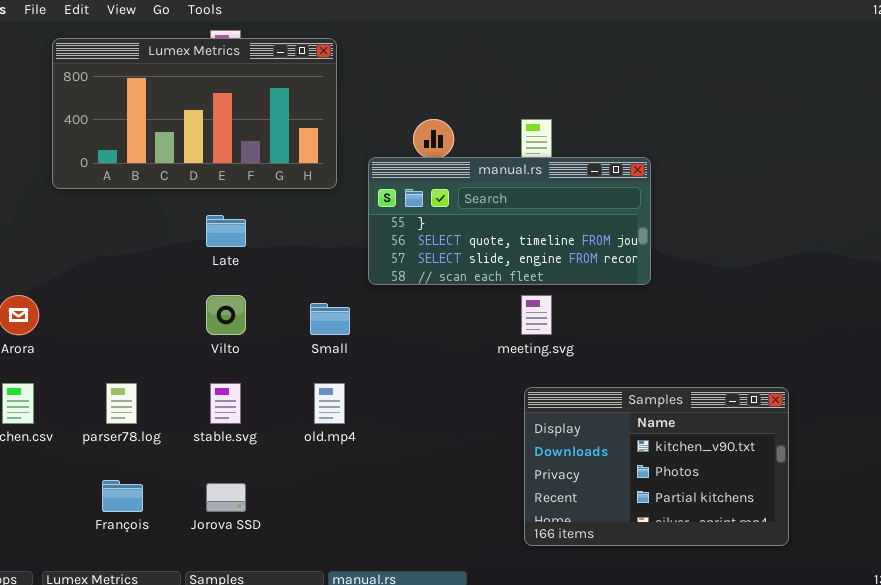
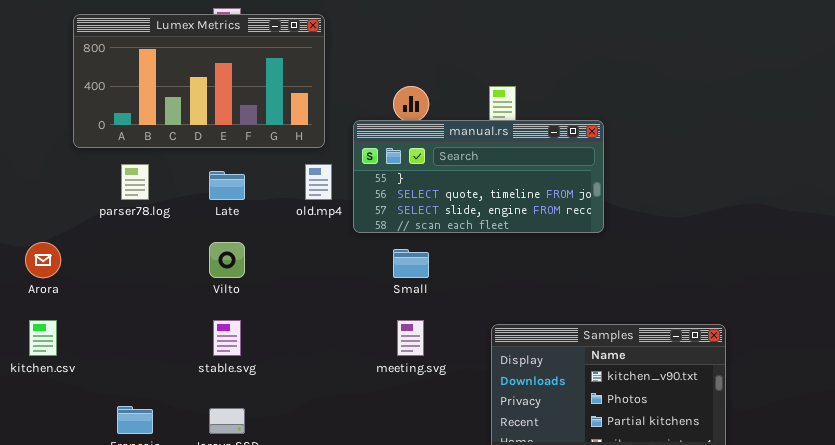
meeting.svg: [521,295,552,335] -> [397,320,424,356], moved
Small: [310,303,350,335] -> [393,249,429,278], moved
parser78.log: [106,383,137,424] -> [121,164,149,200], moved
old.mp4: [314,383,345,424] -> [305,164,332,200], moved

